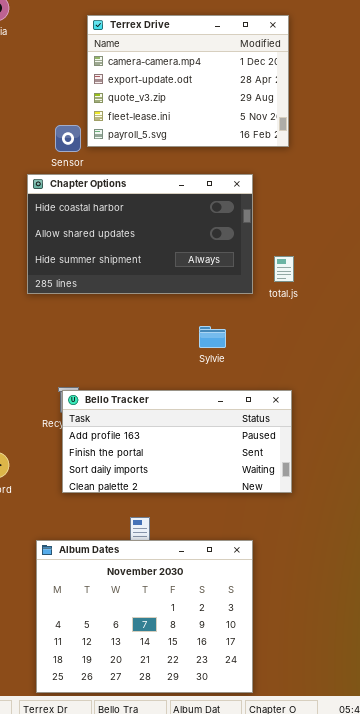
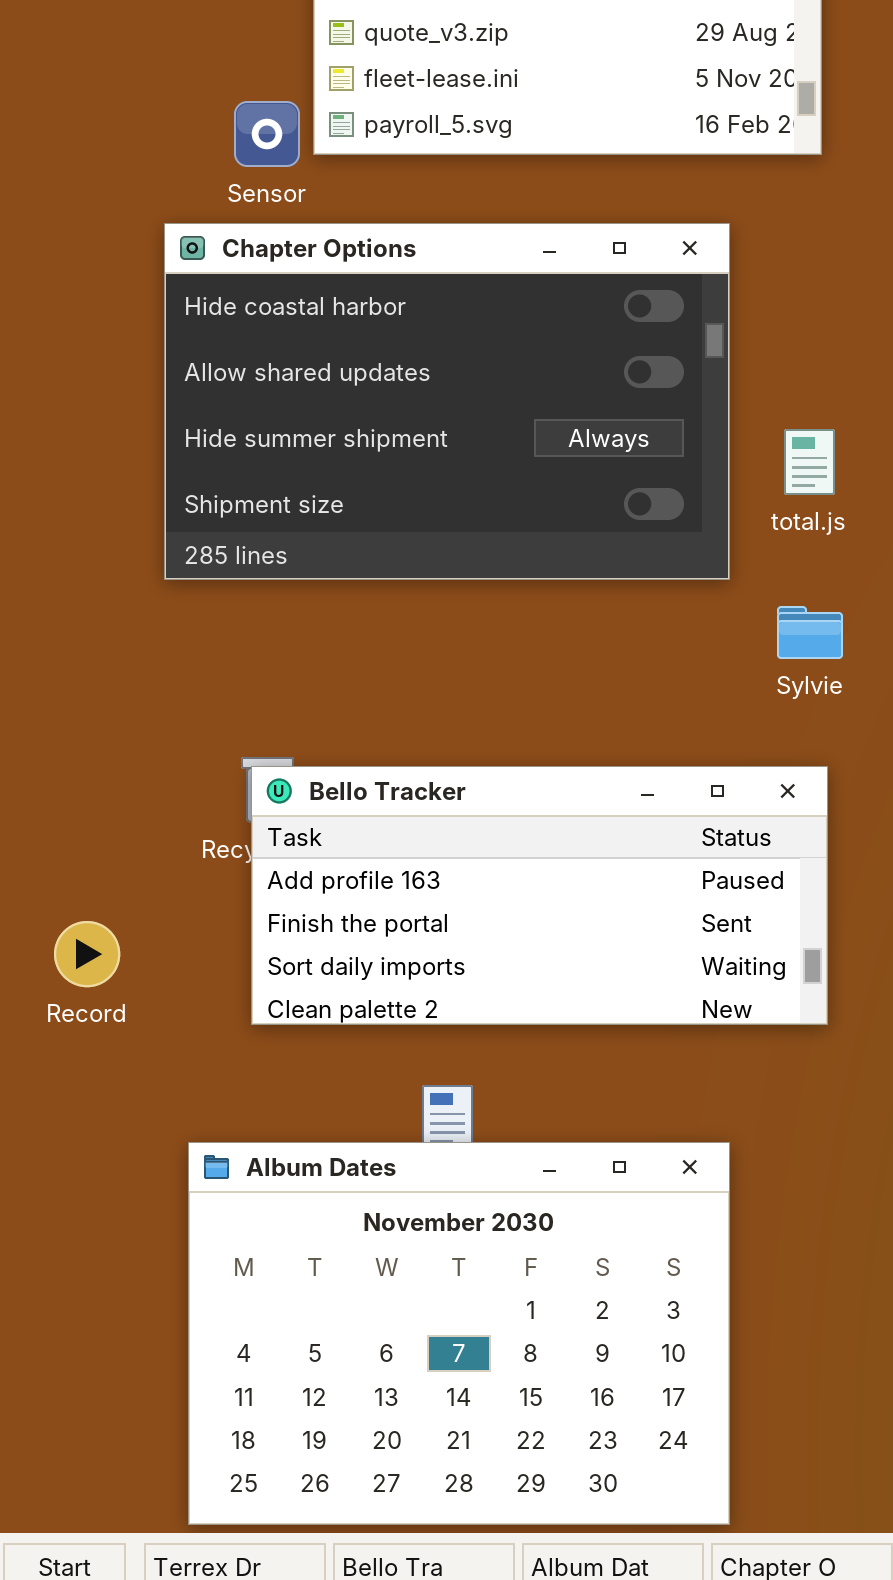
Chapter Options: [27,174,253,294] -> [164,223,730,580], resized
Sylvie: [199,326,226,348] -> [777,606,843,659], moved

